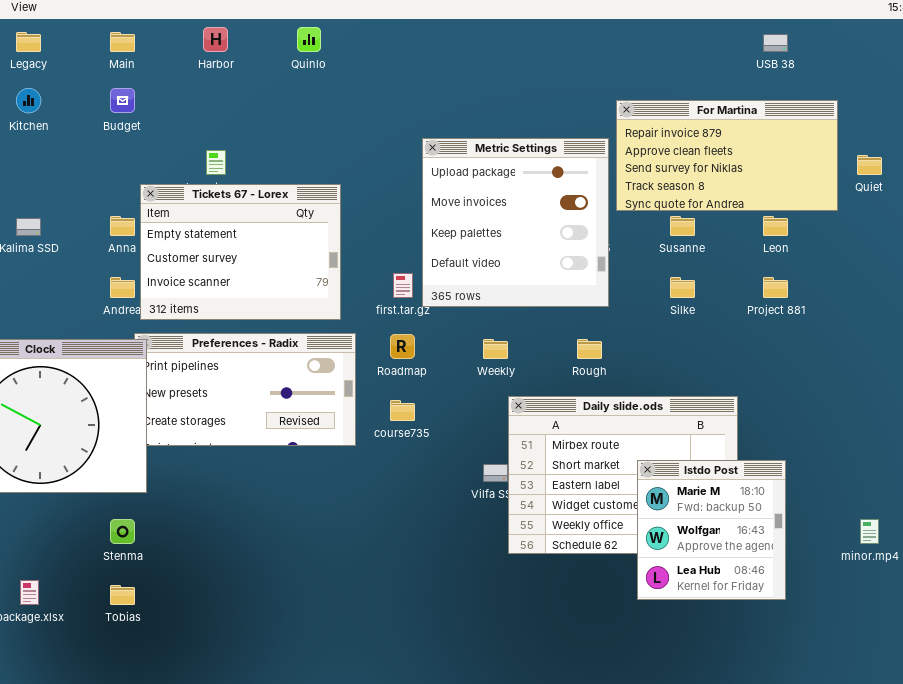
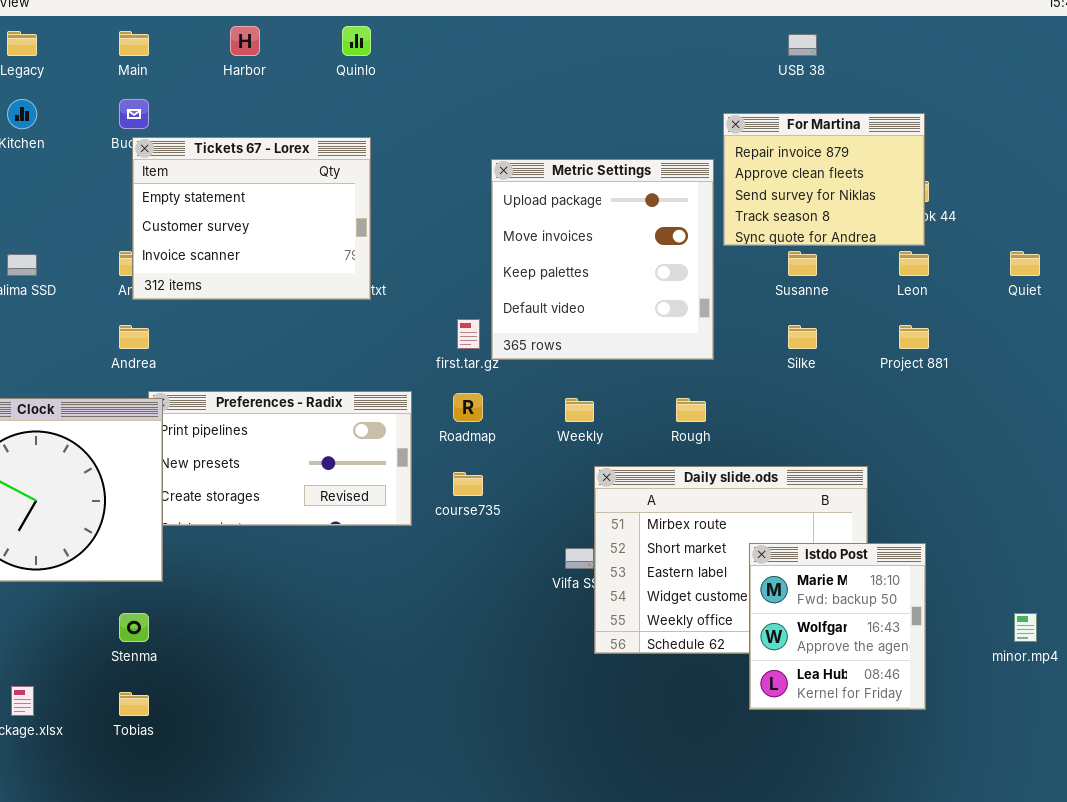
USB 38: [763,34,788,52] -> [788,34,817,56], moved
For Martina: [616,100,838,211] -> [723,113,925,246], resized
Quiet: [857,155,882,175] -> [1010,251,1040,276], moved
Tickets 67 - Lorex: [140,184,341,320] -> [132,137,371,300], moved

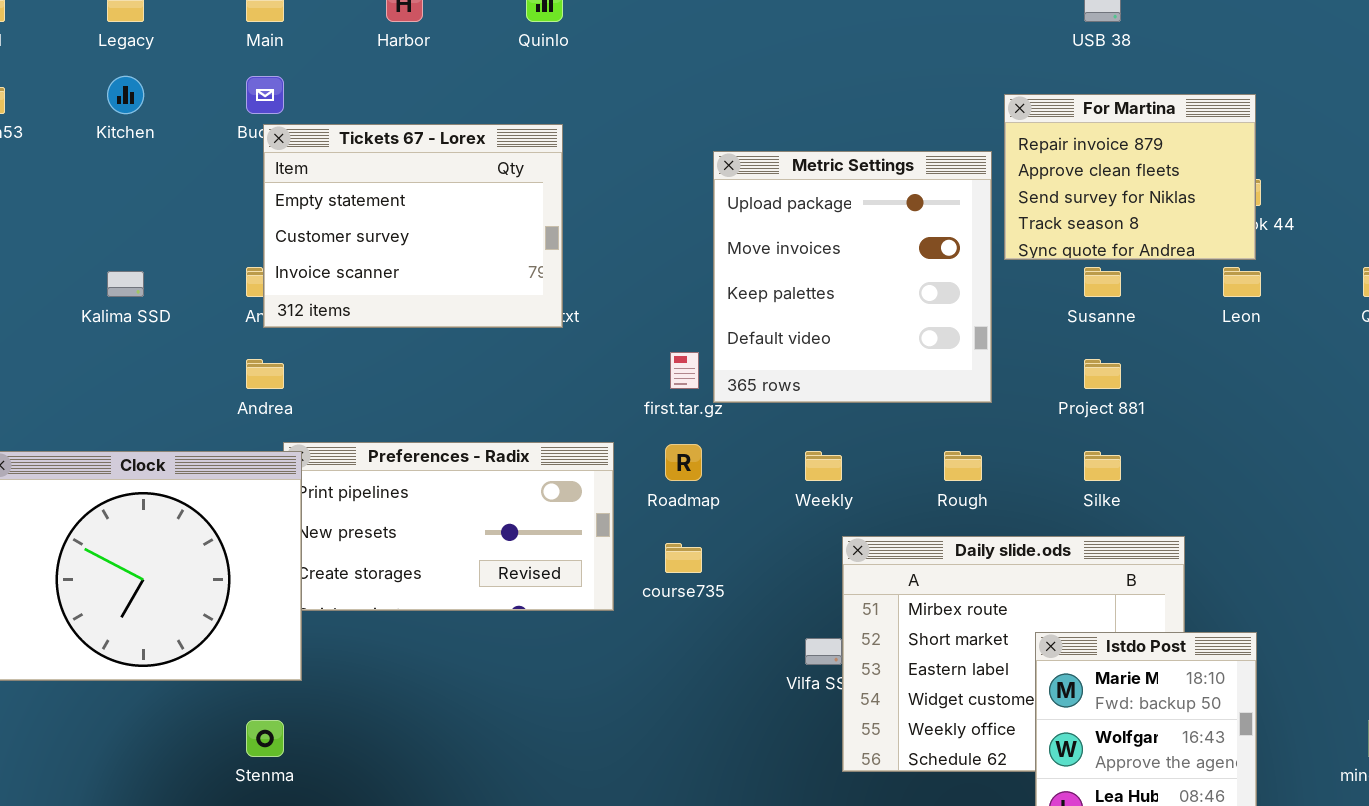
Silke: [788,325,817,349] -> [1084,451,1121,481], moved
Project 881: [899,325,929,349] -> [1084,359,1121,389], moved

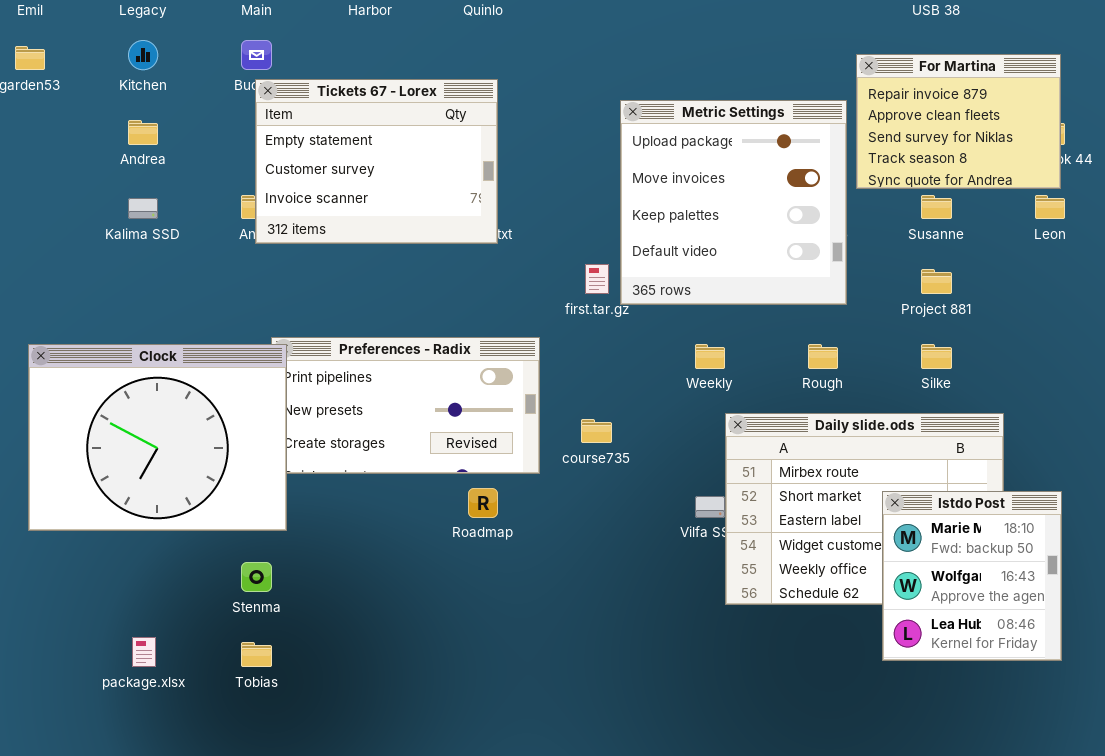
Andrea: [246,359,284,389] -> [128,120,158,145], moved
Roadmap: [665,444,702,481] -> [468,488,498,518], moved

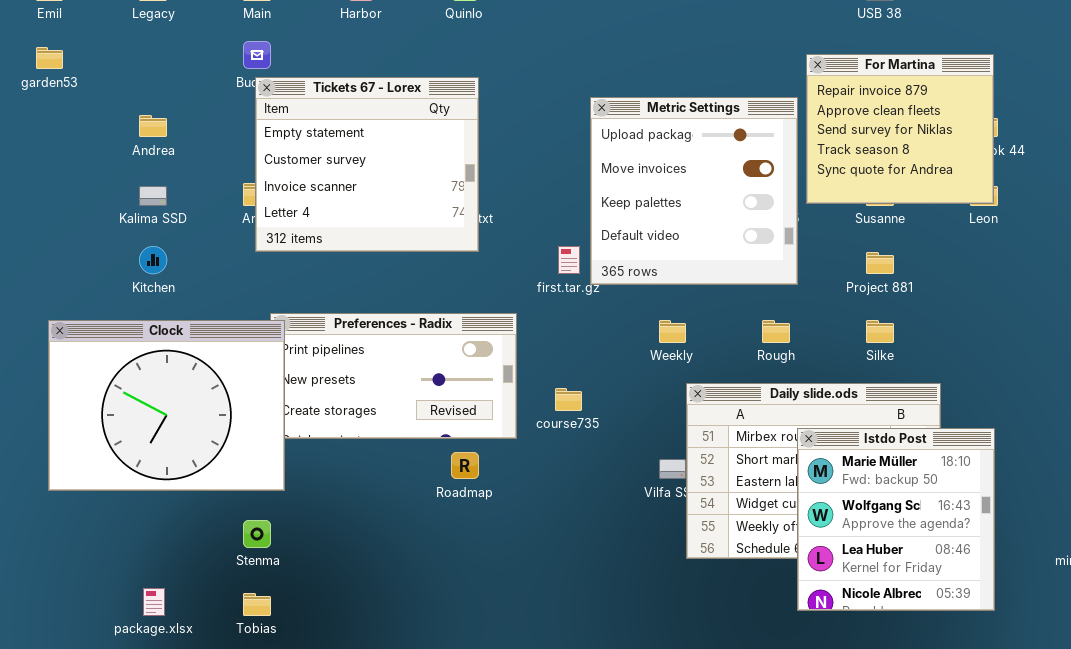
Kitchen: [128,40,158,70] -> [139,246,167,274], moved
For Martina: [856,54,1061,189] -> [806,54,994,204], resized
Tickets 67 - Lorex: [255,79,498,244] -> [255,77,479,252], resized
Istdo Post: [882,491,1062,661] -> [797,428,995,611], resized

